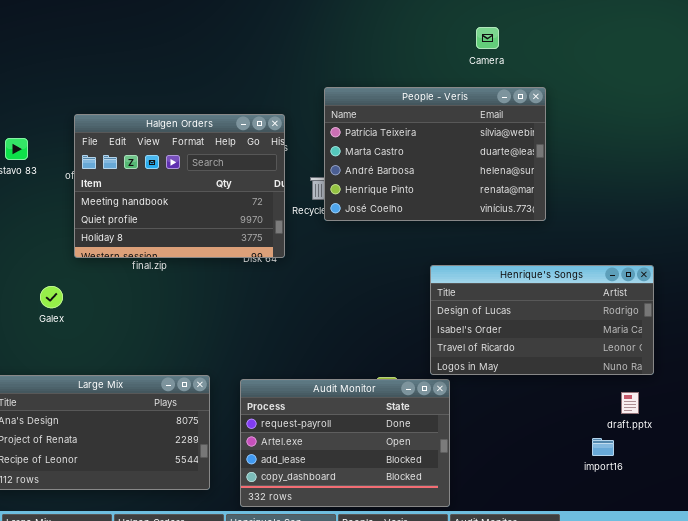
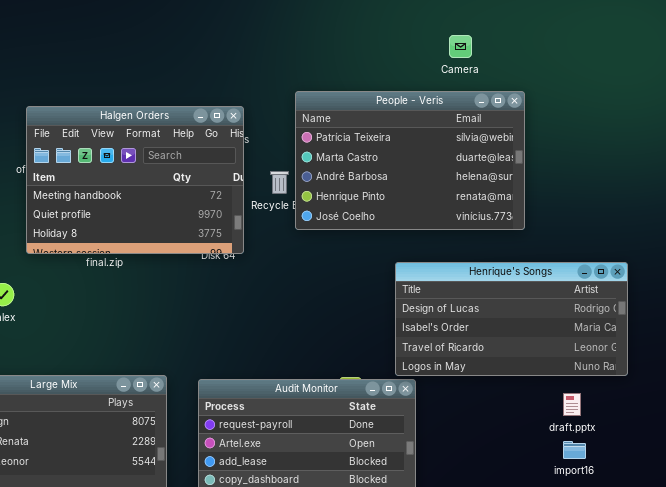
Camera: [476,27,499,49] -> [449,35,472,58], moved
People - Veris: [324,87,546,221] -> [295,91,525,230], moved
draft.pptx: [621,392,639,414] -> [563,393,581,416], moved

